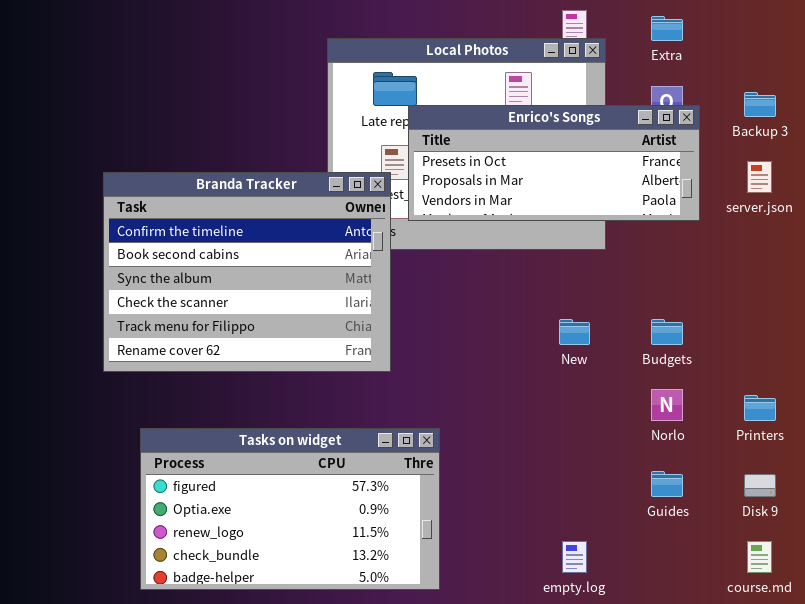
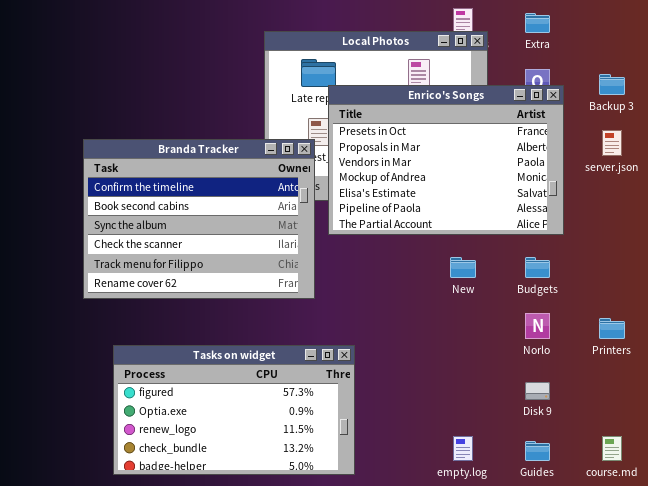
Enrico's Songs: [408,105,700,221] -> [328,85,564,235], resized
Guides: [651,471,683,497] -> [525,441,550,461], moved
Disk 9: [744,474,776,497] -> [525,382,550,400], moved

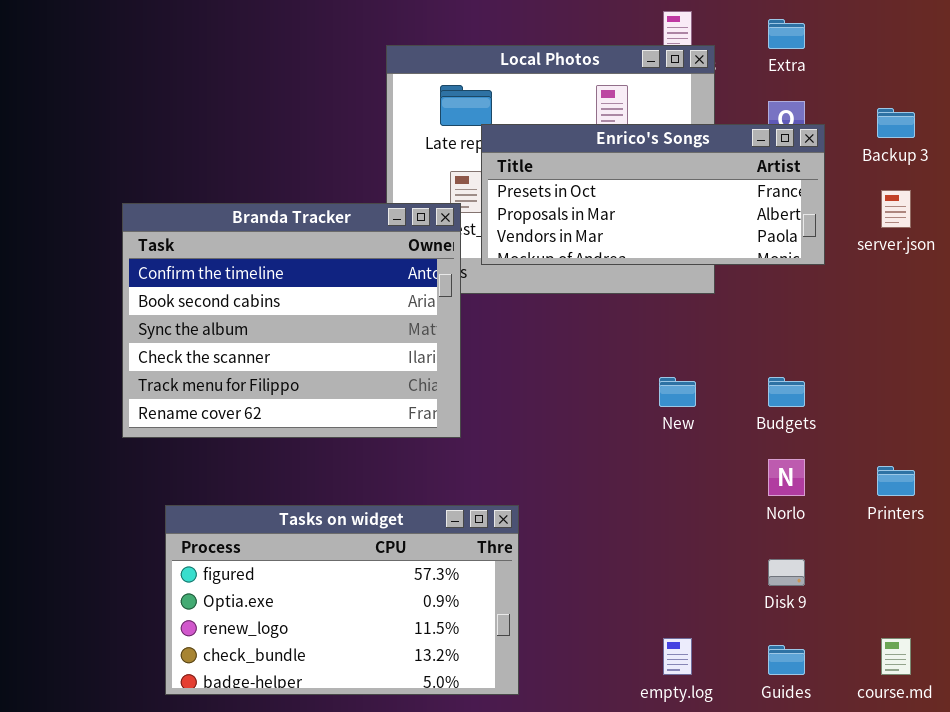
Enrico's Songs: [328,85,564,235] -> [481,124,825,265], resized

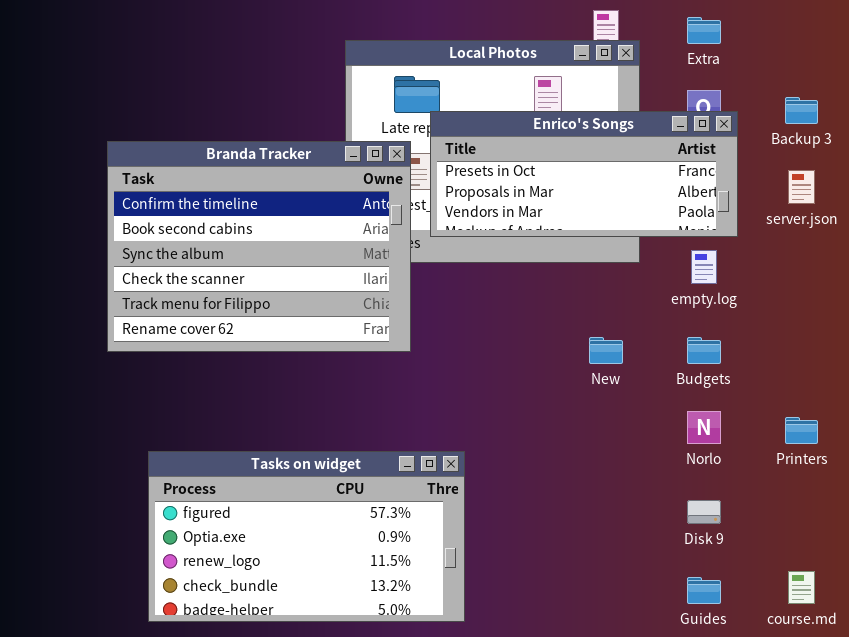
Branda Tracker: [122,203,461,438] -> [107,141,411,352], moved
empty.log: [663,638,692,675] -> [691,250,717,284], moved

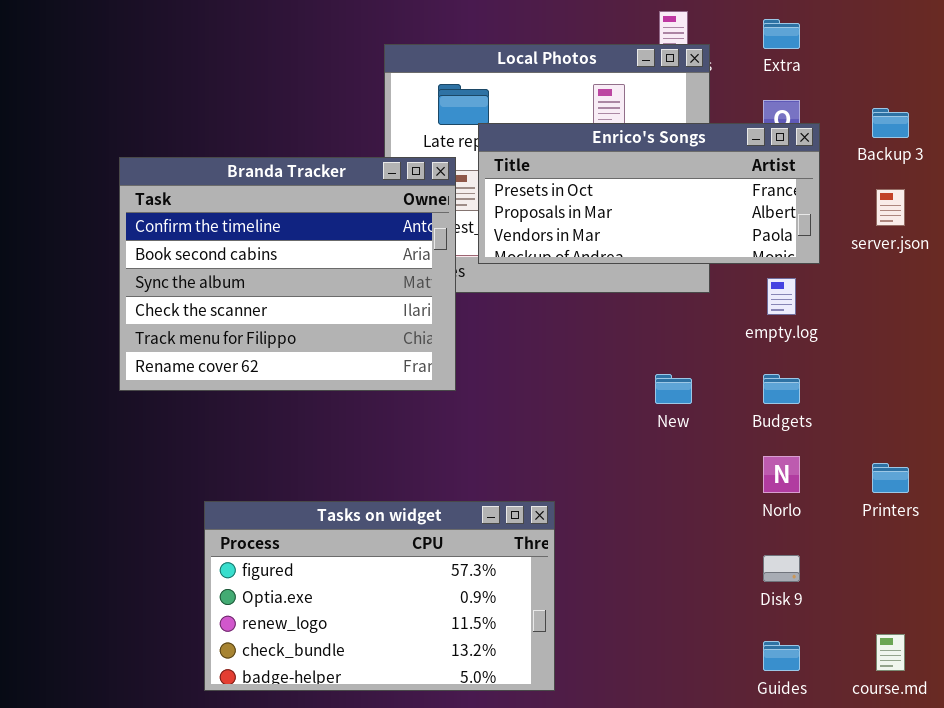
Tasks on widget: [148,451,465,622] -> [204,501,555,691], moved

